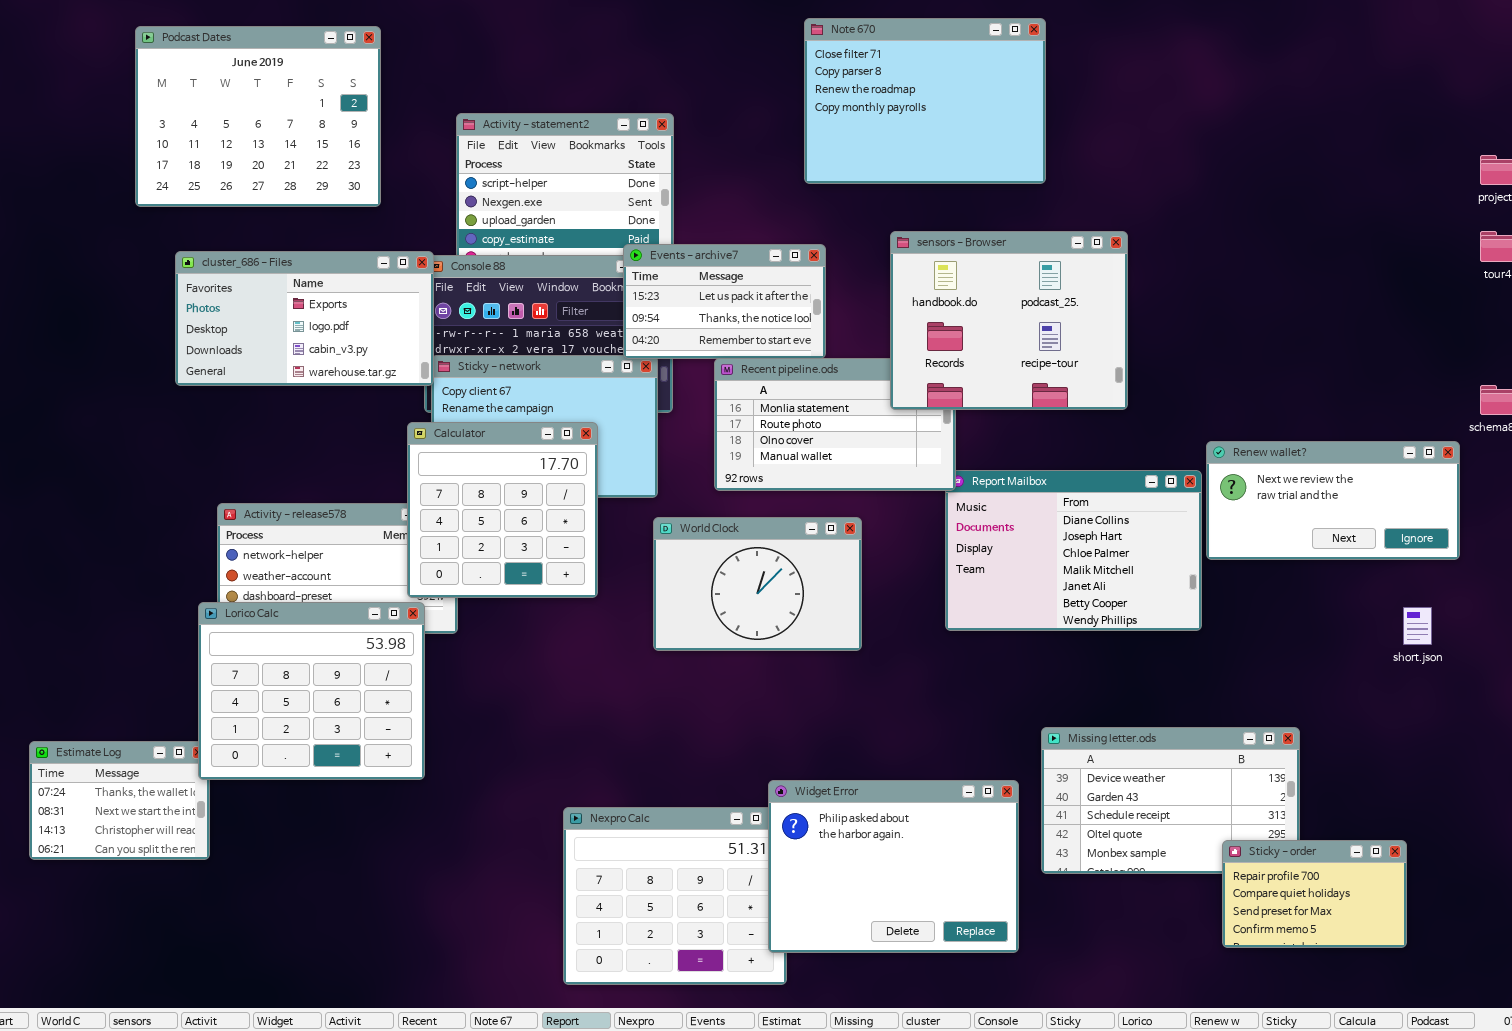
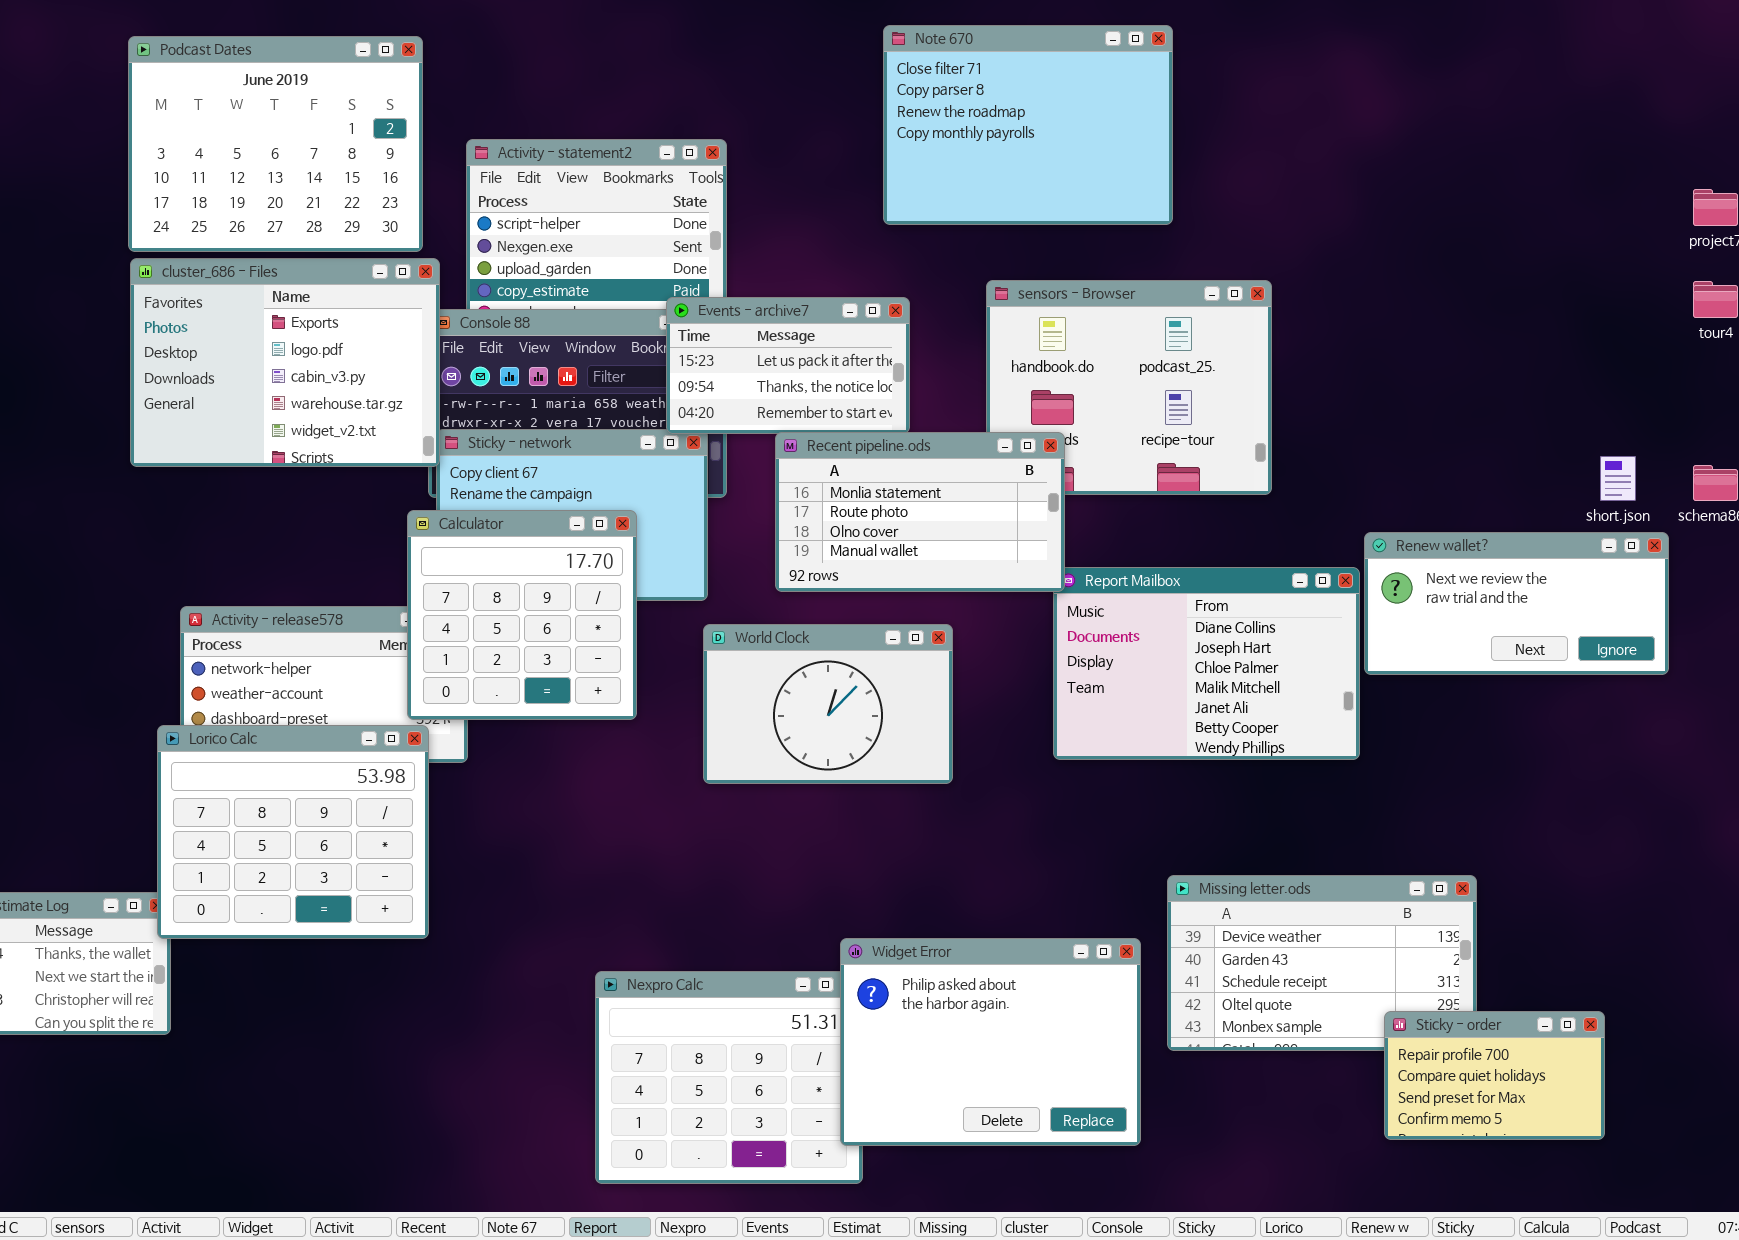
Podcast Dates: [135,26,381,207] -> [128,36,423,252], moved
cluster_686 - Files: [175,251,434,386] -> [130,258,440,467], resized
Recent pipeline.ods: [714,358,956,491] -> [775,432,1065,592], raised
short.json: [1403,607,1432,645] -> [1600,456,1636,501], moved

